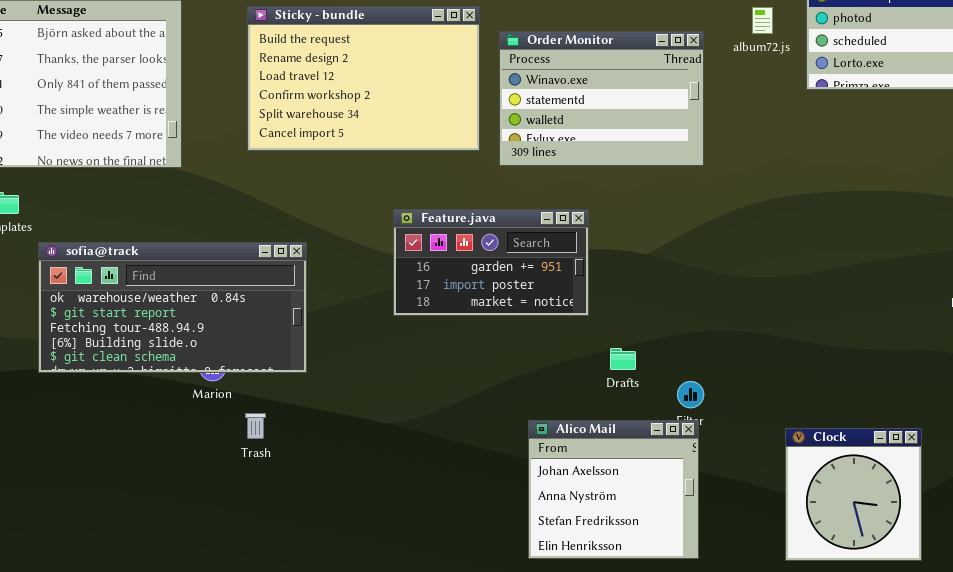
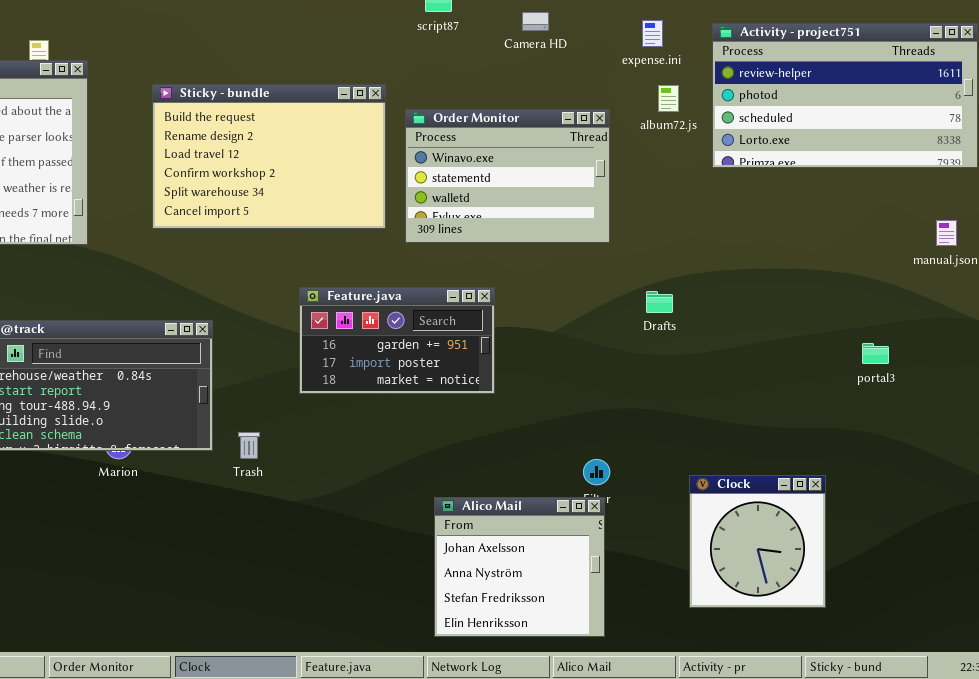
Drafts: [610,348,636,370] -> [646,291,673,313], moved
Trash: [245,413,266,439] -> [238,432,260,459], moved
Clock: [785,428,922,561] -> [689,475,826,608], moved

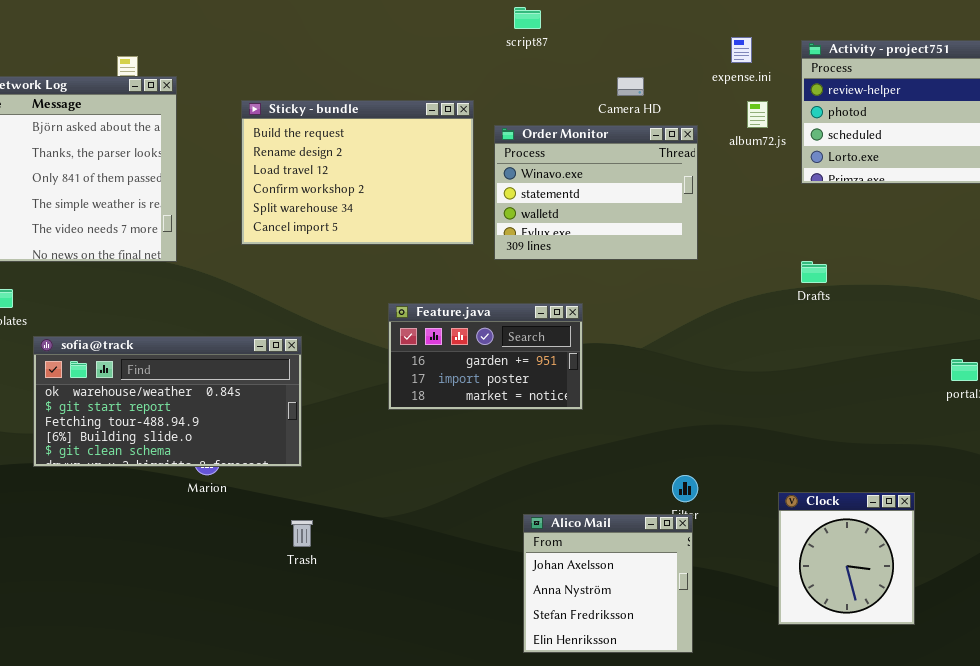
Camera HD: [522,12,549,31] -> [617,77,644,96], moved
Drafts: [646,291,673,313] -> [801,261,827,283], moved
Trash: [238,432,260,459] -> [291,520,313,547], moved

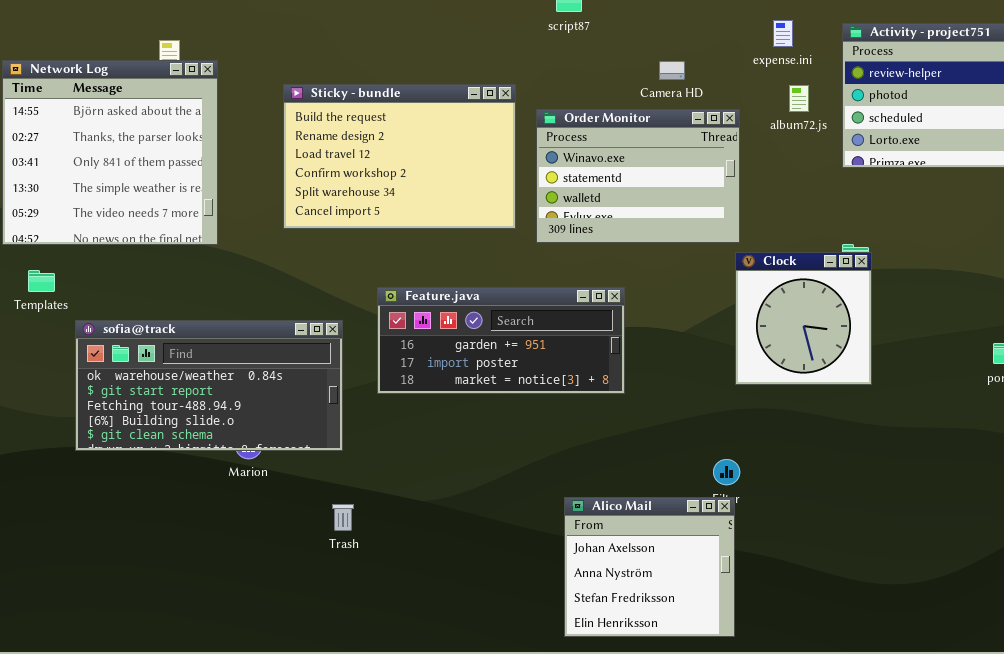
Feature.java: [388,303,583,410] -> [377,287,625,394], resized
Clock: [778,492,915,625] -> [735,252,872,385], moved

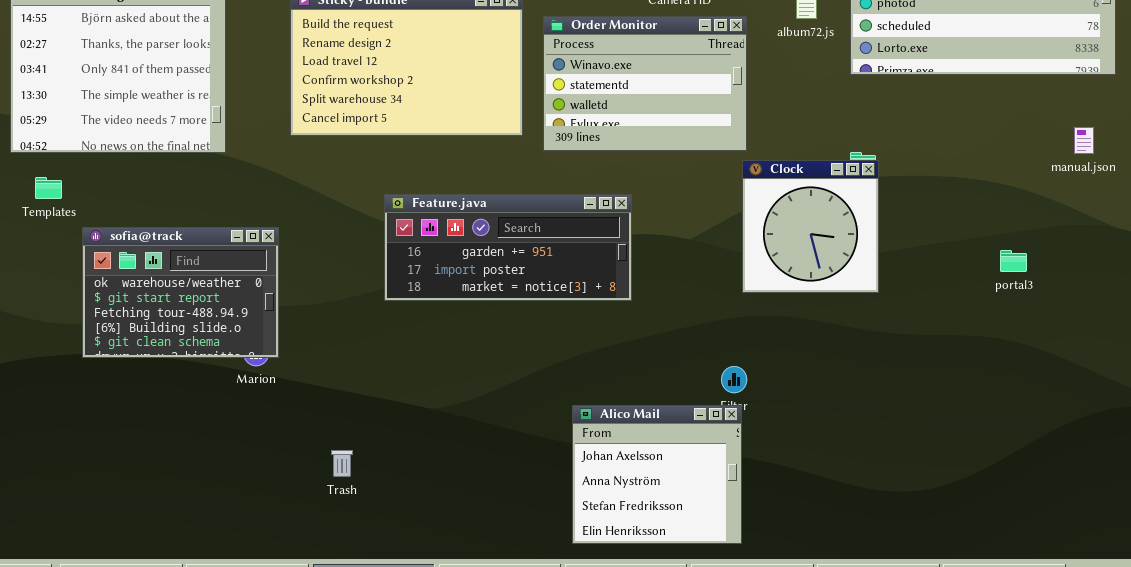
sofia@track: [75,320,343,451] -> [82,227,279,358], resized
Trash: [332,504,354,531] -> [331,450,353,477], moved

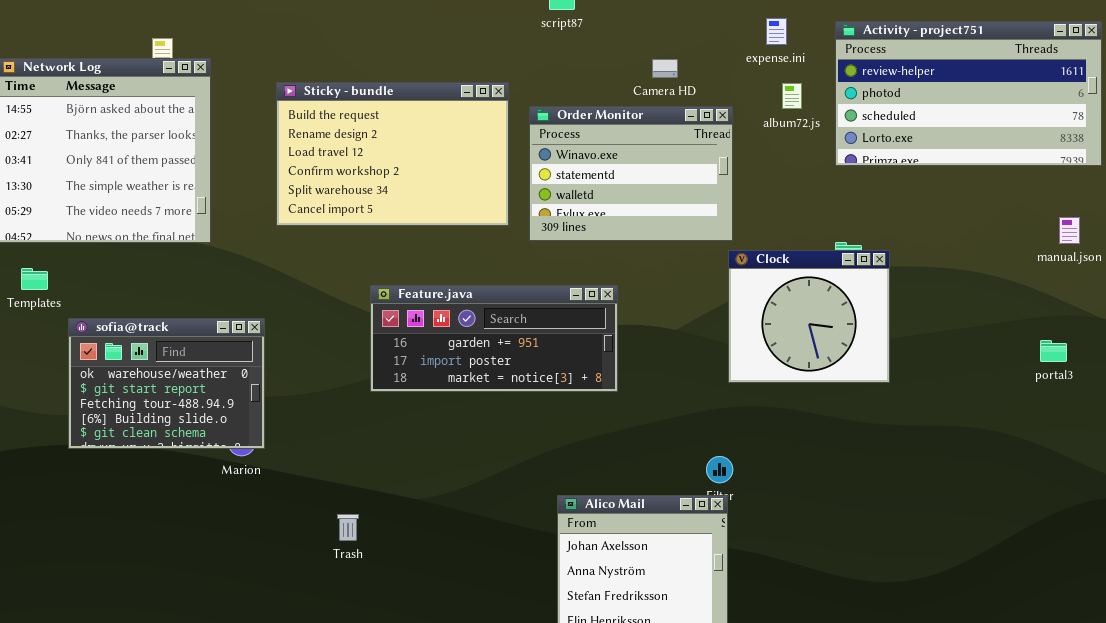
Clock: [742,160,879,293] -> [728,250,890,383], resized
portal3: [1000,250,1027,272] -> [1040,340,1067,362], moved
Trash: [331,450,353,477] -> [337,514,359,541], moved

